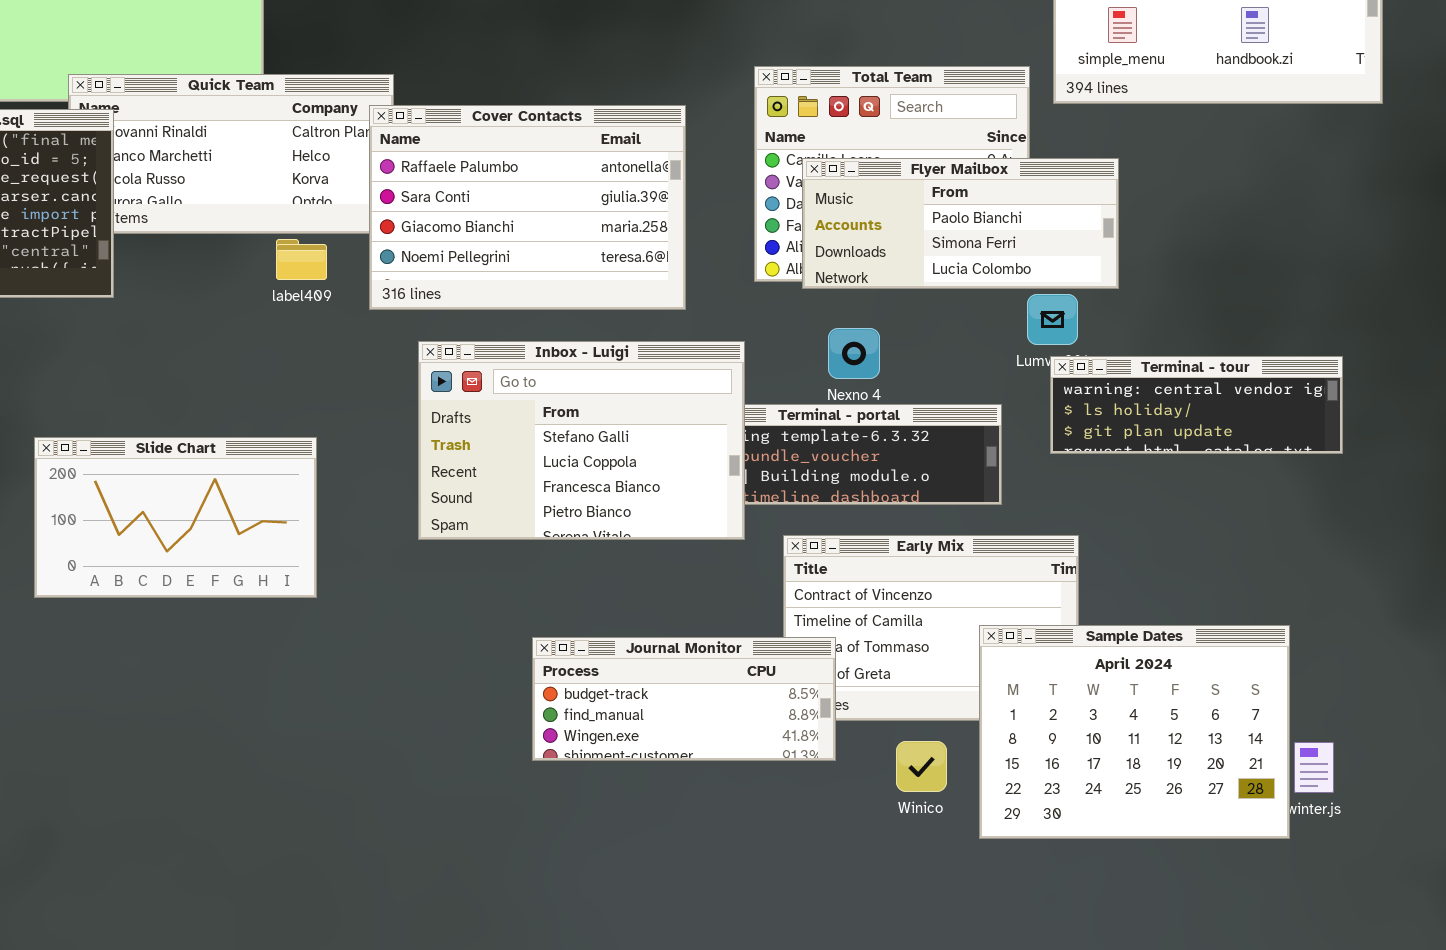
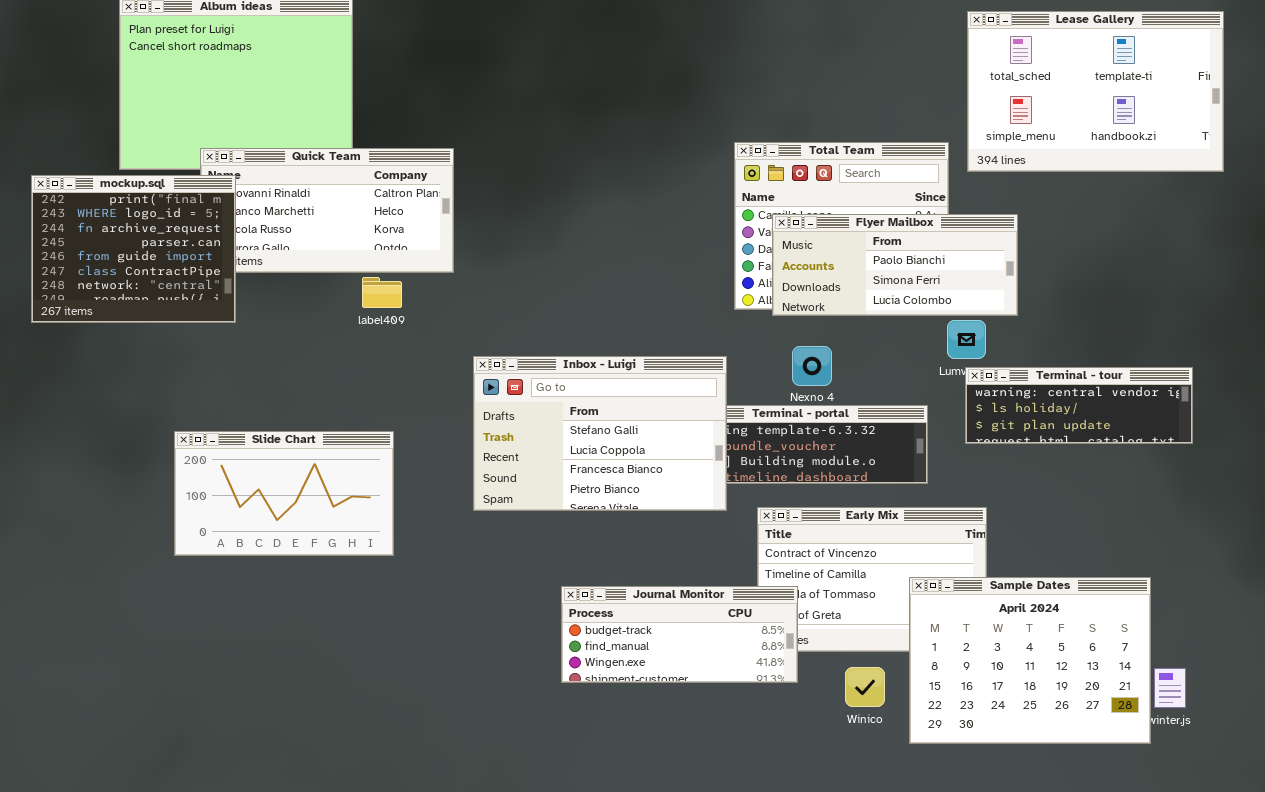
Cover Contacts: [369,105,686,310] -> none, closed

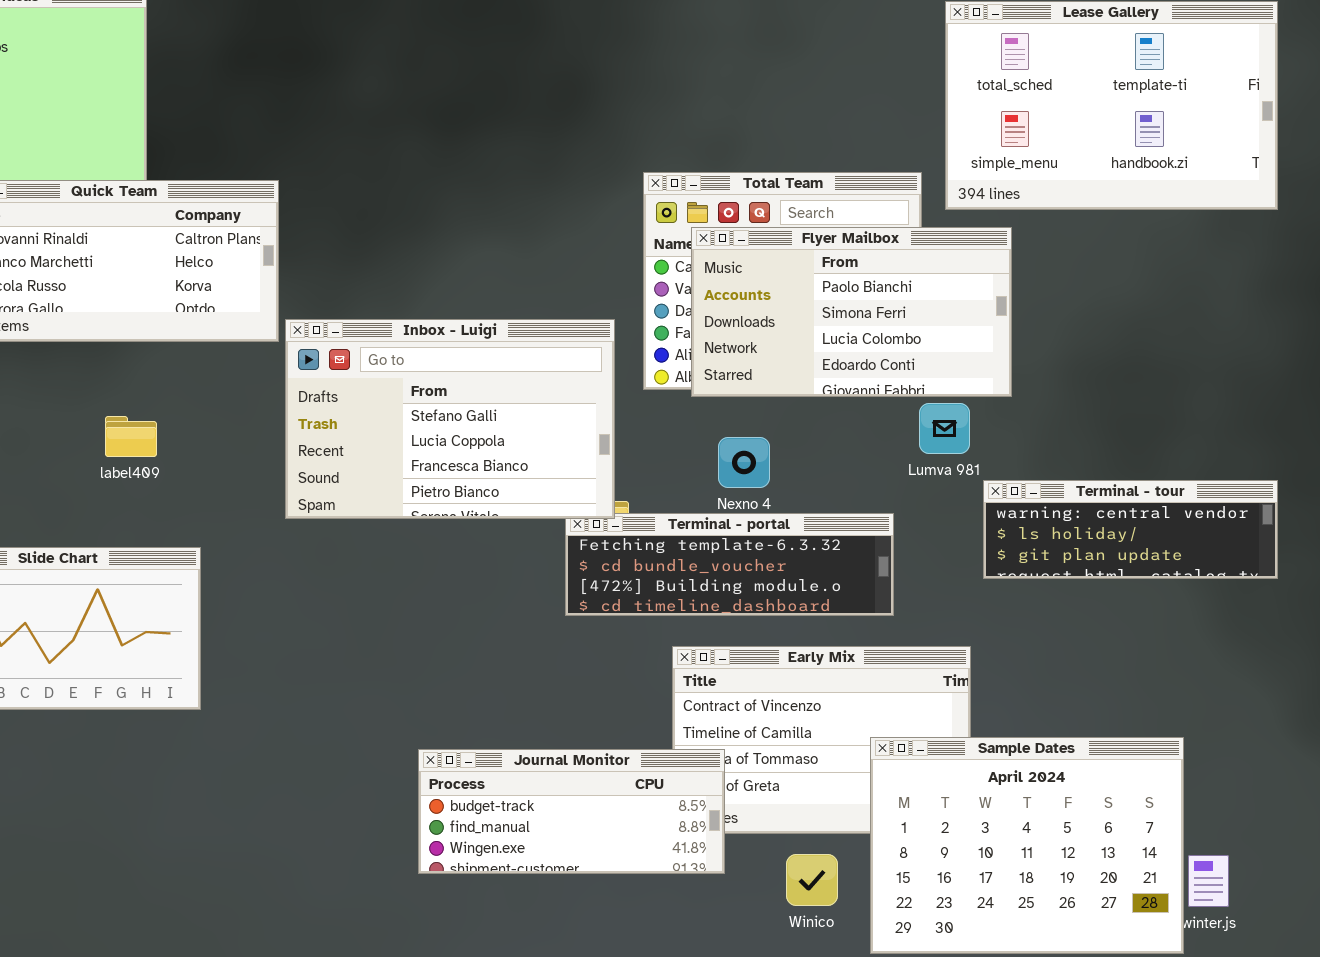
Flyer Mailbox: [772,214,1018,316] -> [691,227,1012,397], resized
label409: [362,277,402,308] -> [105,416,157,457], moved
Inbox - Luigi: [473,356,727,511] -> [285,319,615,519], moved
Terminal - tour: [965,367,1193,444] -> [983,480,1278,579], moved

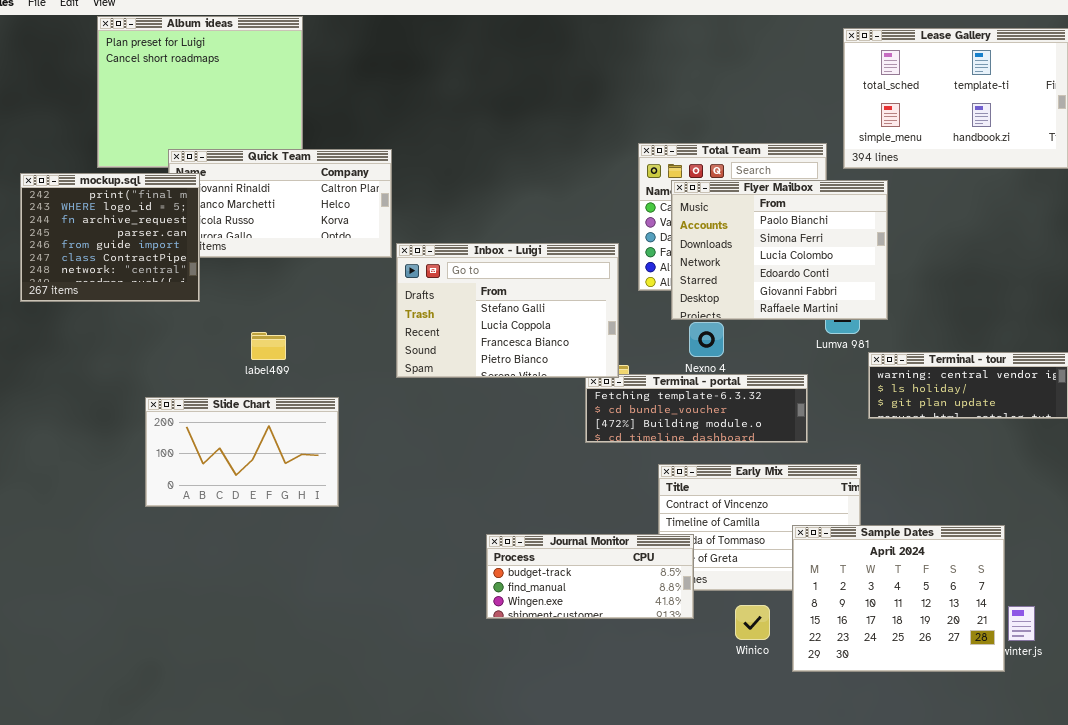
Flyer Mailbox: [691,227,1012,397] -> [671,180,888,320], resized
label409: [105,416,157,457] -> [251,332,286,360], moved

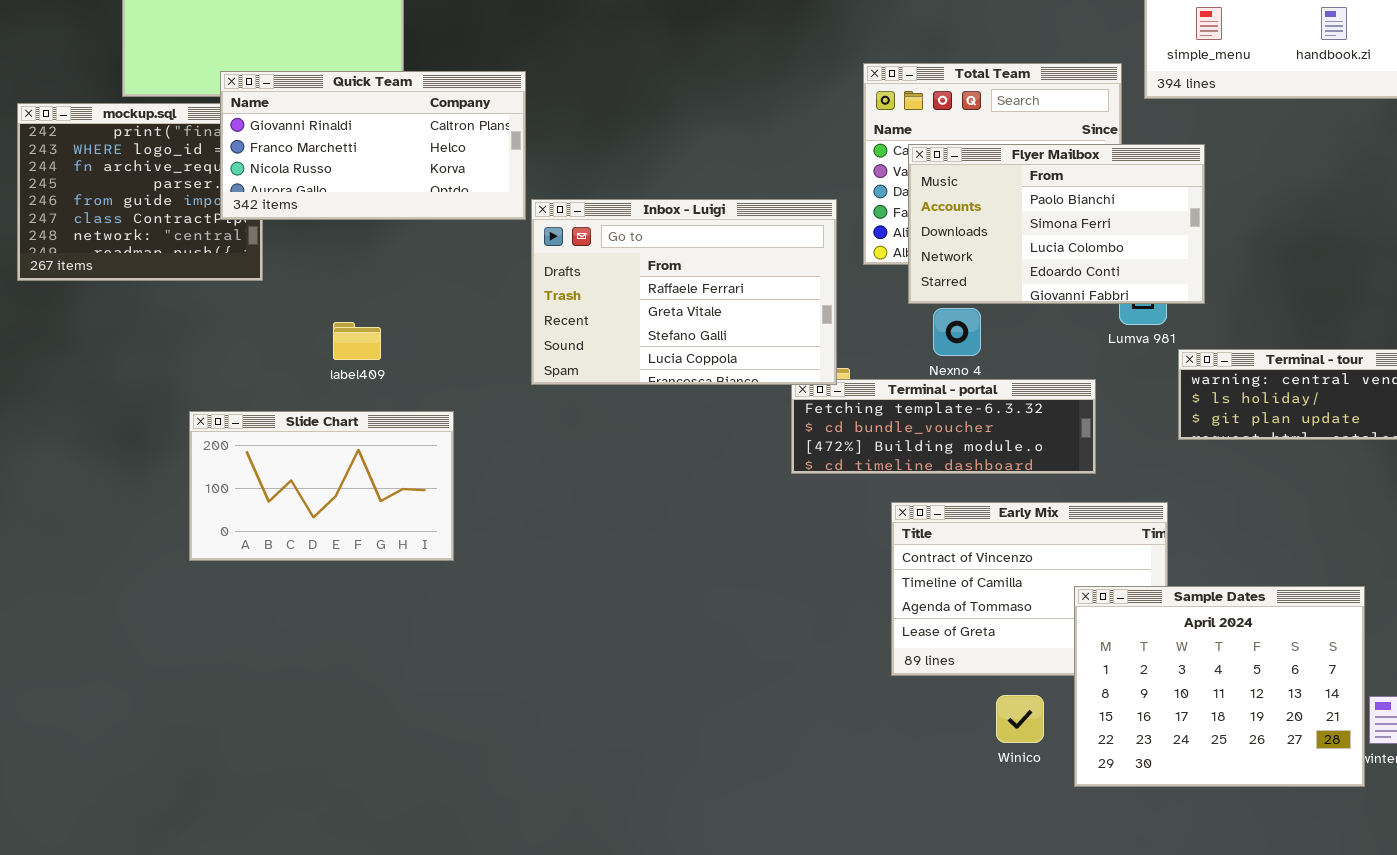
Quick Team: [168,149,392,258] -> [220,71,526,220], raised
Flyer Mailbox: [671,180,888,320] -> [908,144,1205,304], resized
Inbox - Luigi: [396,243,619,378] -> [531,199,837,385], scrolled up 2 rows
Journal Monitor: [486,534,694,619] -> none, closed

